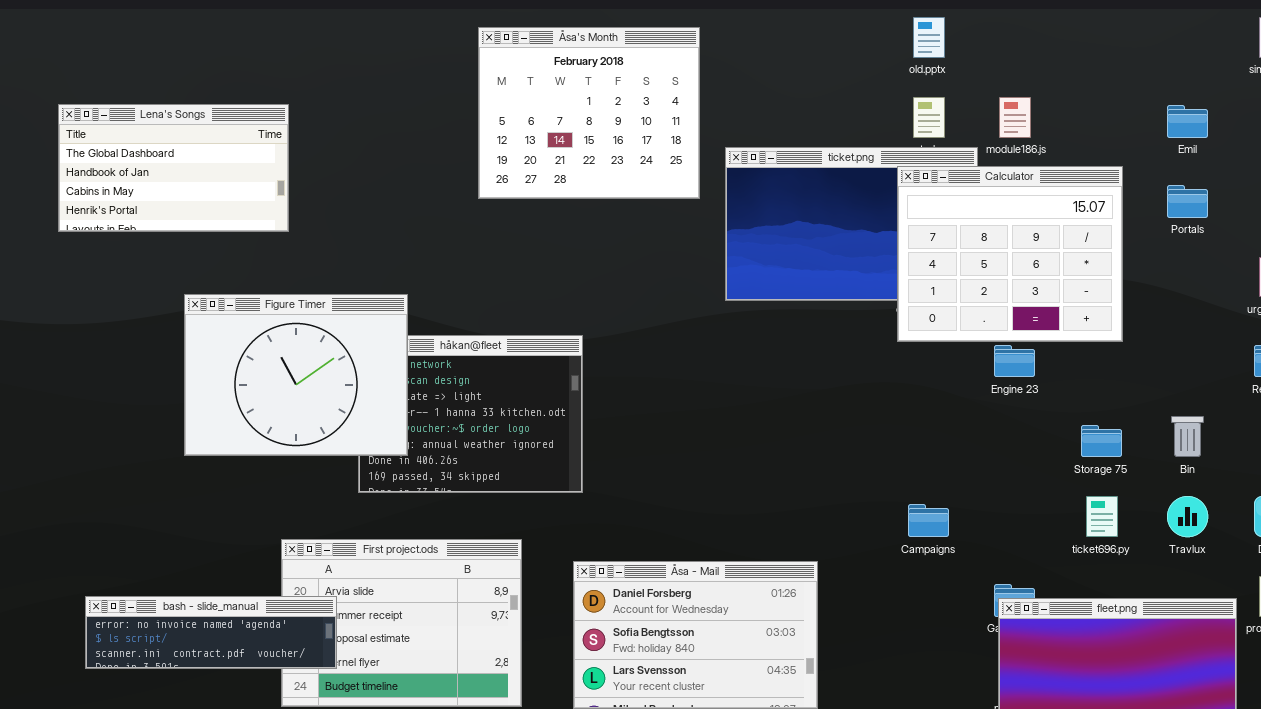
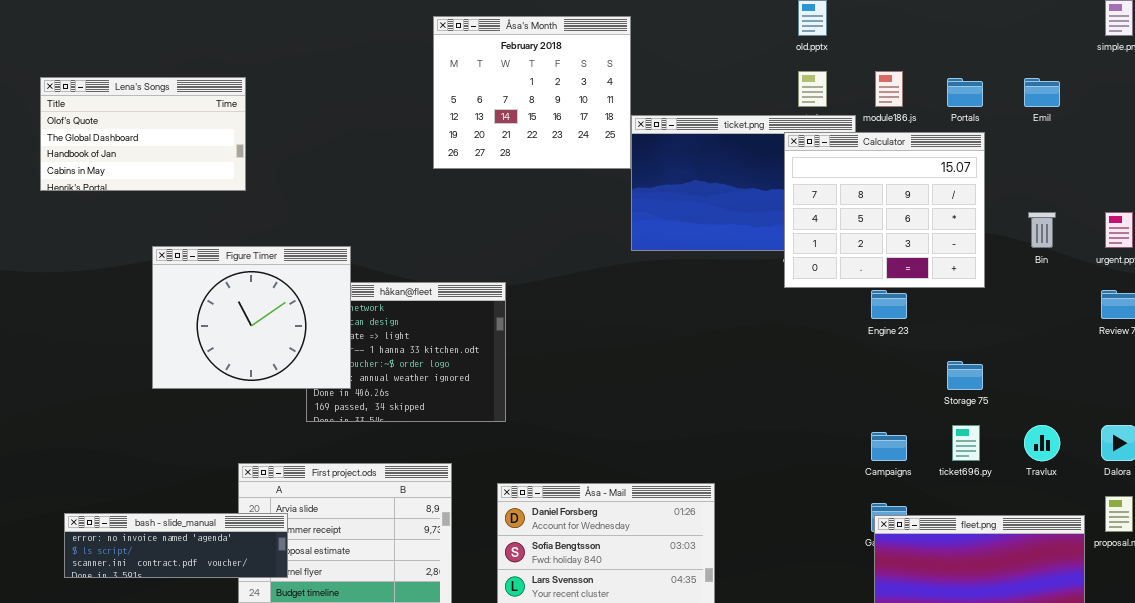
Åsa's Month: [478,27,700,199] -> [433,16,631,169], moved
Lena's Songs: [58,104,289,232] -> [40,77,246,191], scrolled up 1 row
Portals: [1167,185,1208,218] -> [947,78,983,107], moved
Bin: [1171,416,1204,457] -> [1028,212,1056,248], moved
Campaigns: [908,504,949,537] -> [871,432,907,461], moved

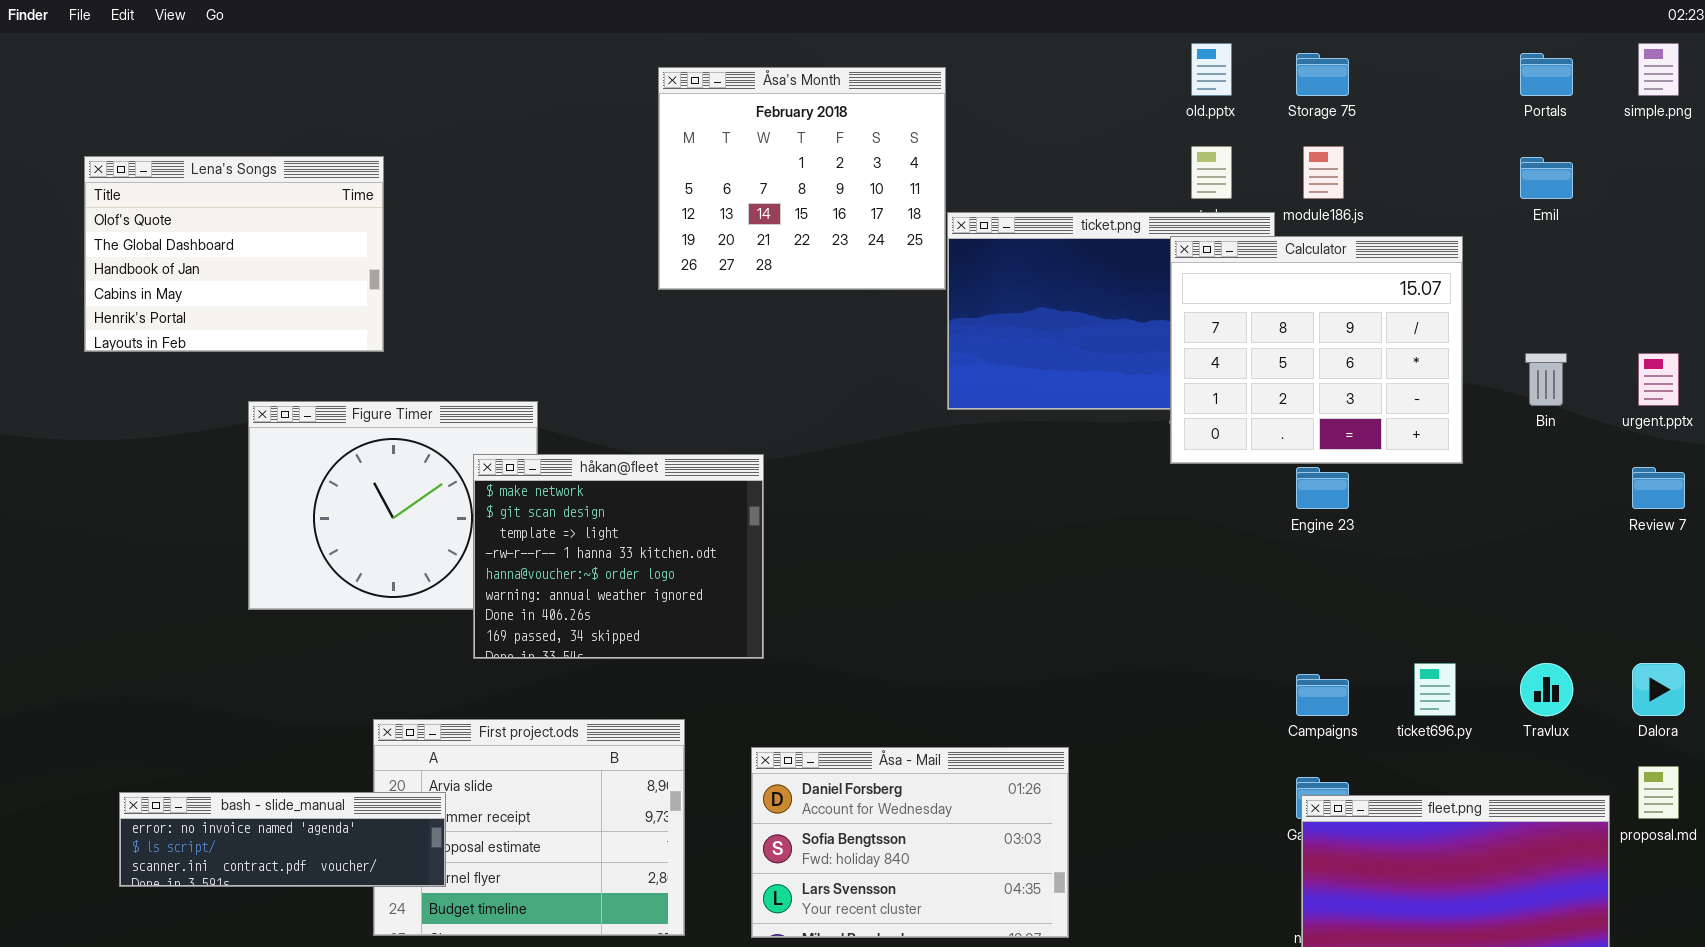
Lena's Songs: [40,77,246,191] -> [84,156,384,352], resized
Portals: [947,78,983,107] -> [1520,53,1573,96], moved
håkan@fleet: [306,282,506,422] -> [473,454,764,659], raised
Storage 75: [947,361,983,390] -> [1296,53,1349,96], moved

